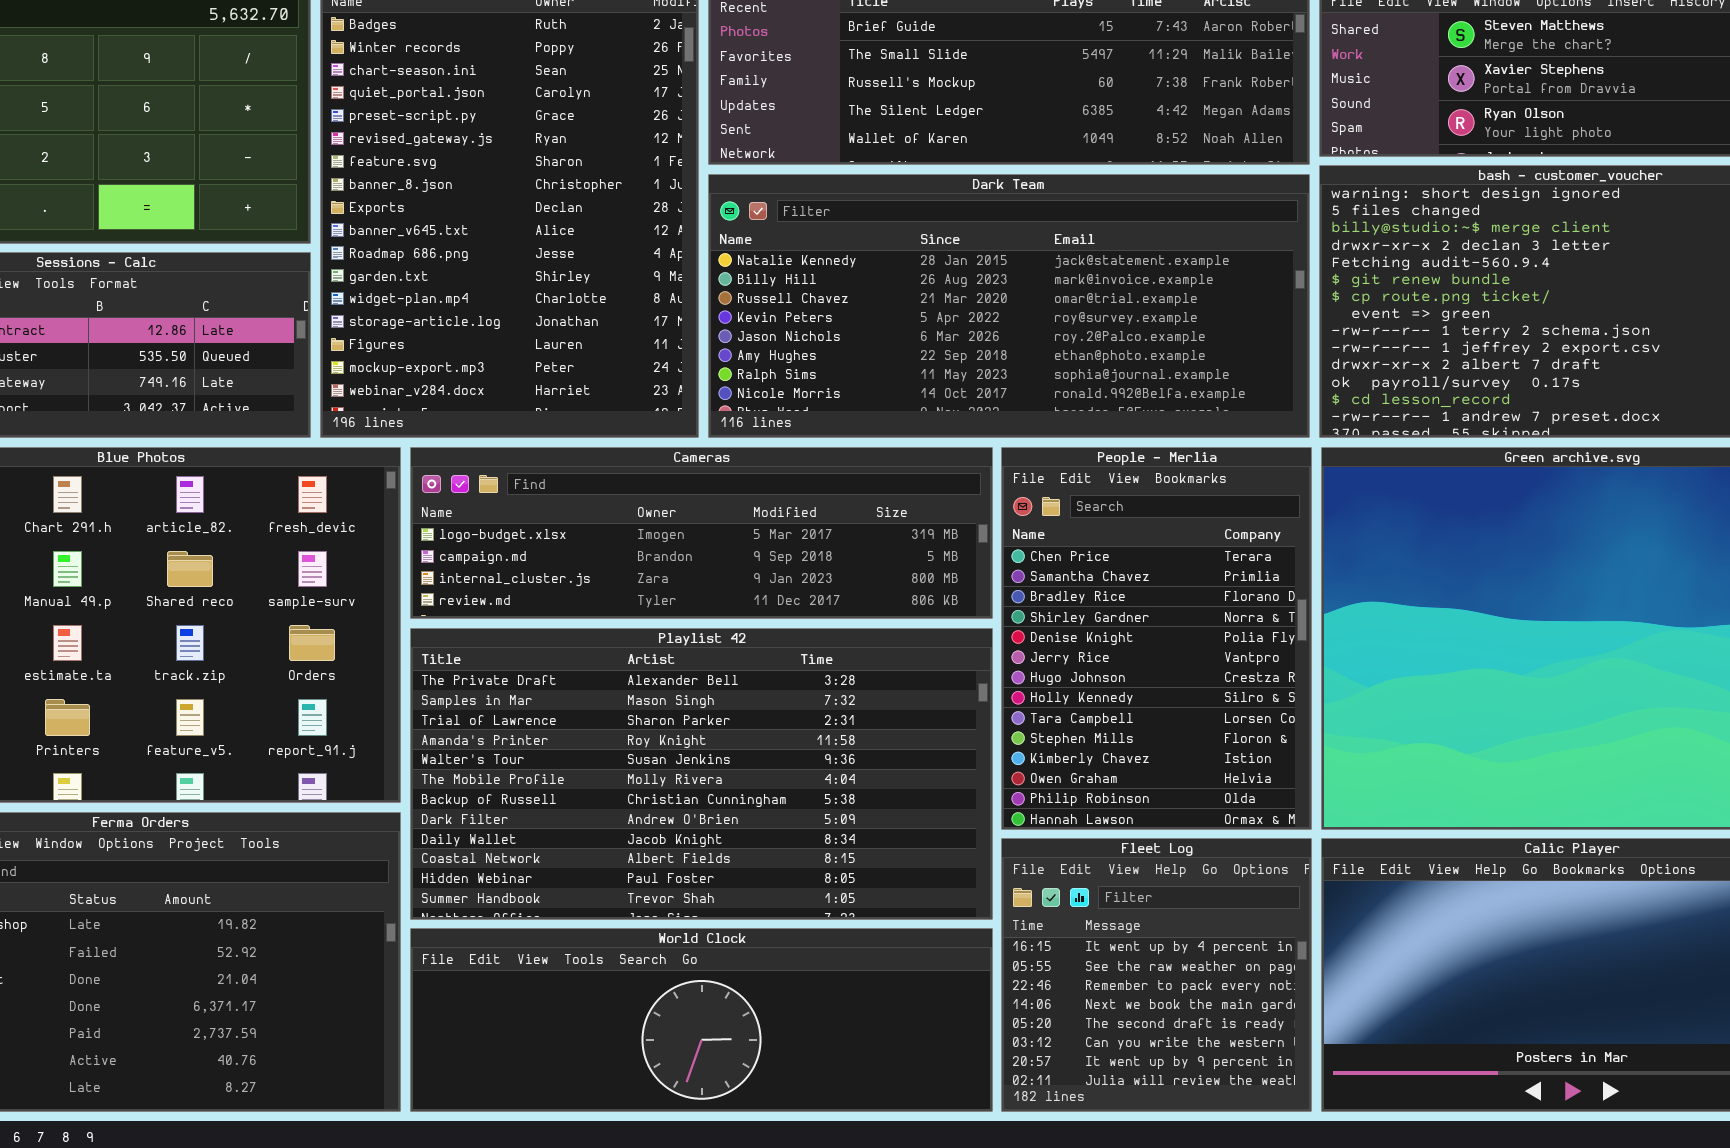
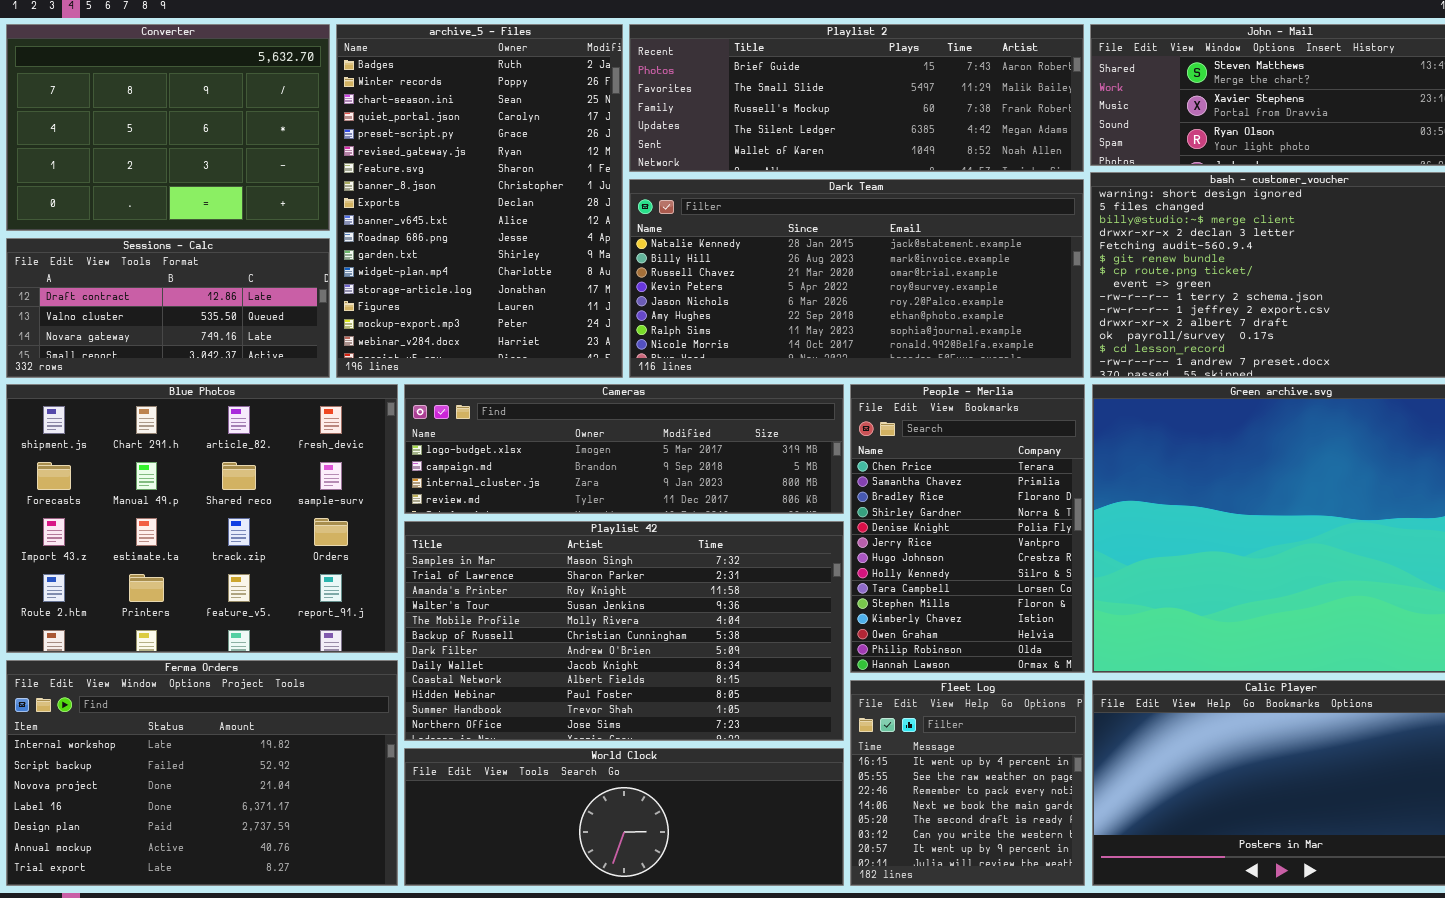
Playlist 42: [410,628,993,920] -> [404,521,844,741], scrolled down 1 row

